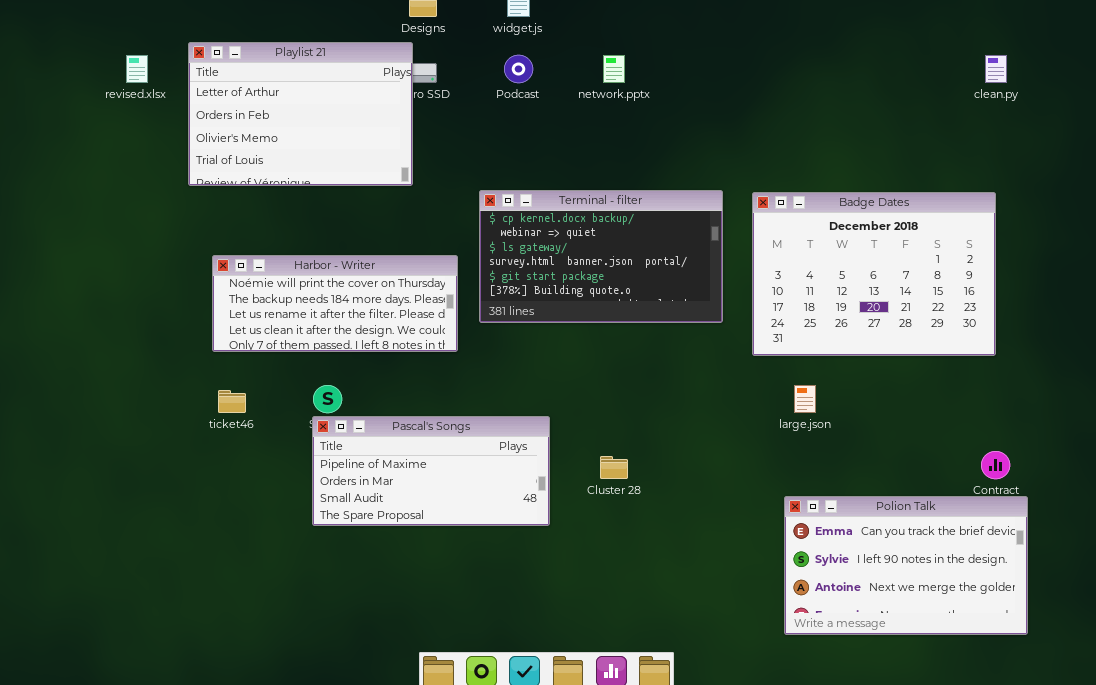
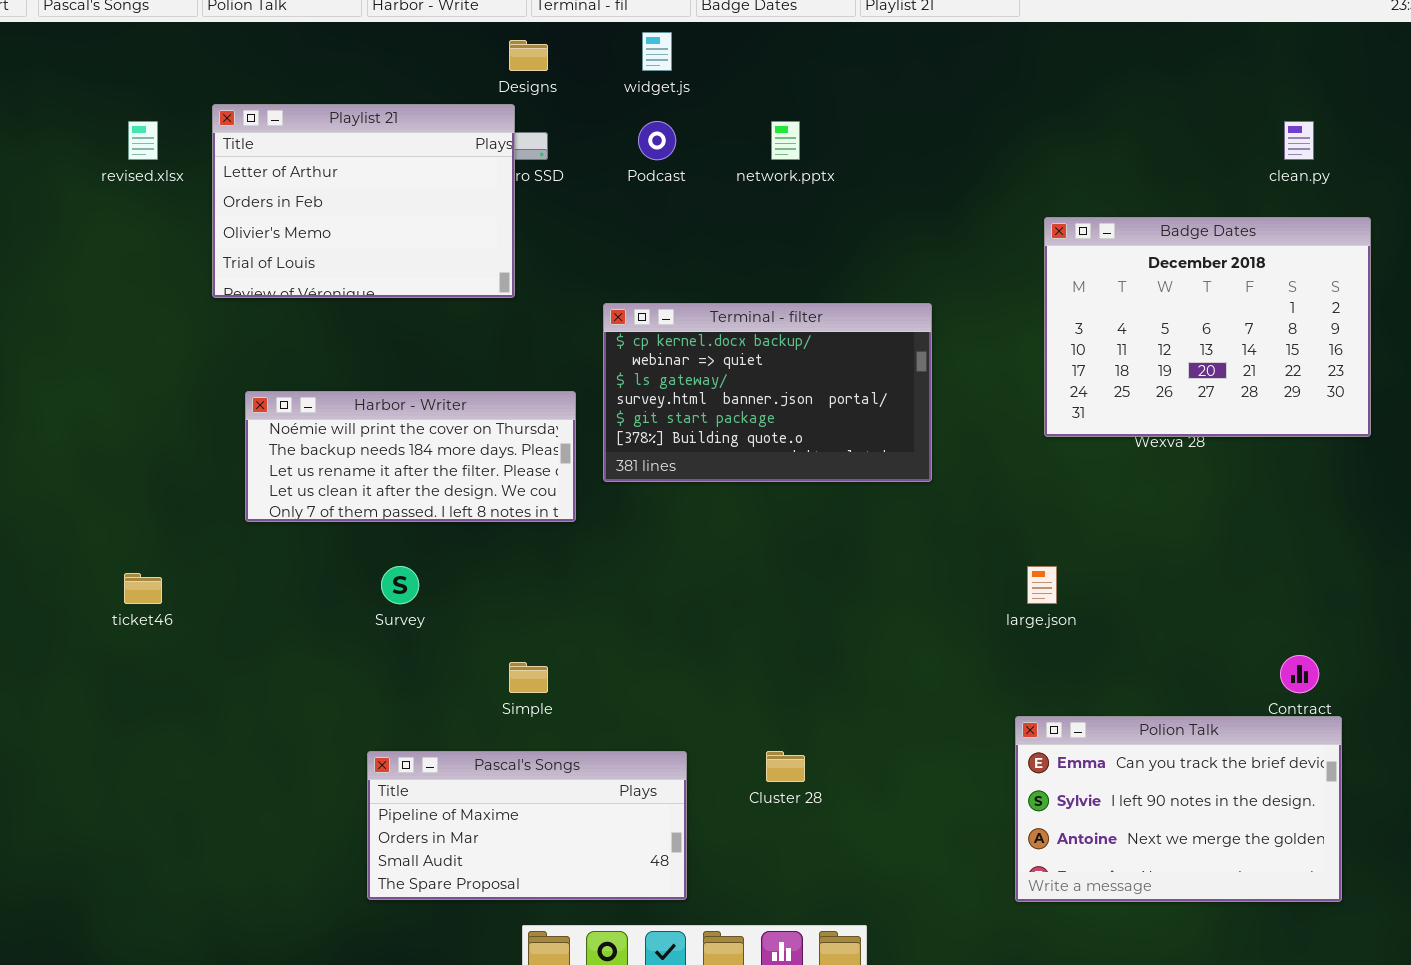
Badge Dates: [752,192,996,356] -> [1044,217,1371,437], moved
ticket46: [218,390,246,413] -> [124,573,162,604], moved
Pascal's Songs: [312,416,550,526] -> [367,751,687,900], moved
Cluster 28: [600,456,628,479] -> [766,751,805,782], moved

